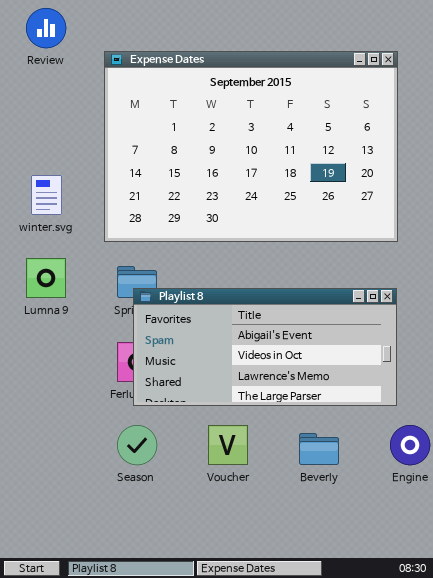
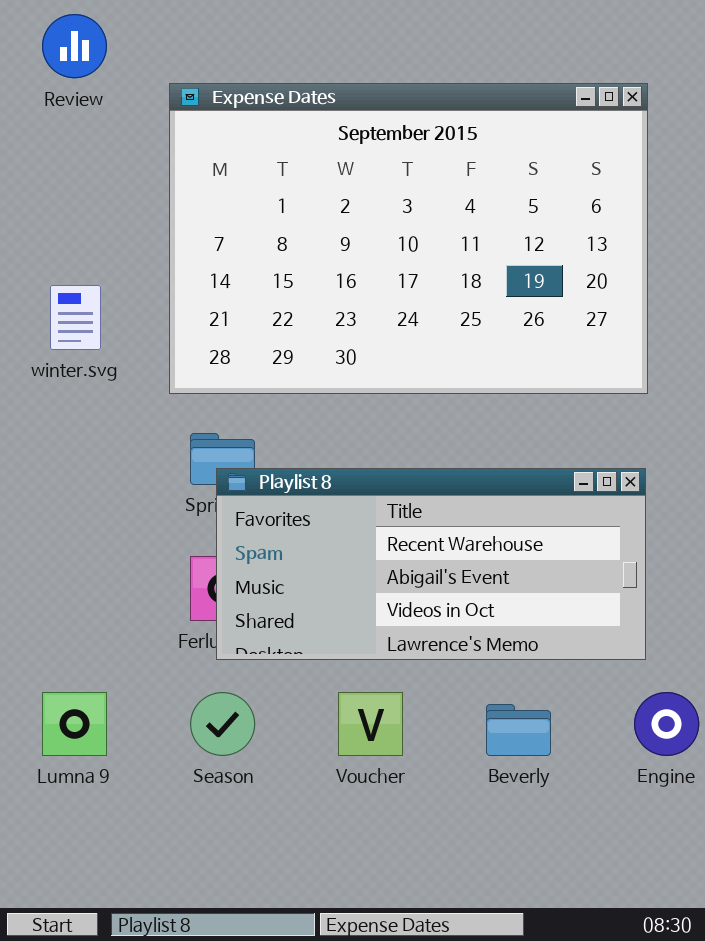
Lumna 9: [26,258,66,298] -> [42,692,107,756], moved
Playlist 8: [133,288,397,406] -> [216,468,646,660], scrolled up 1 row

